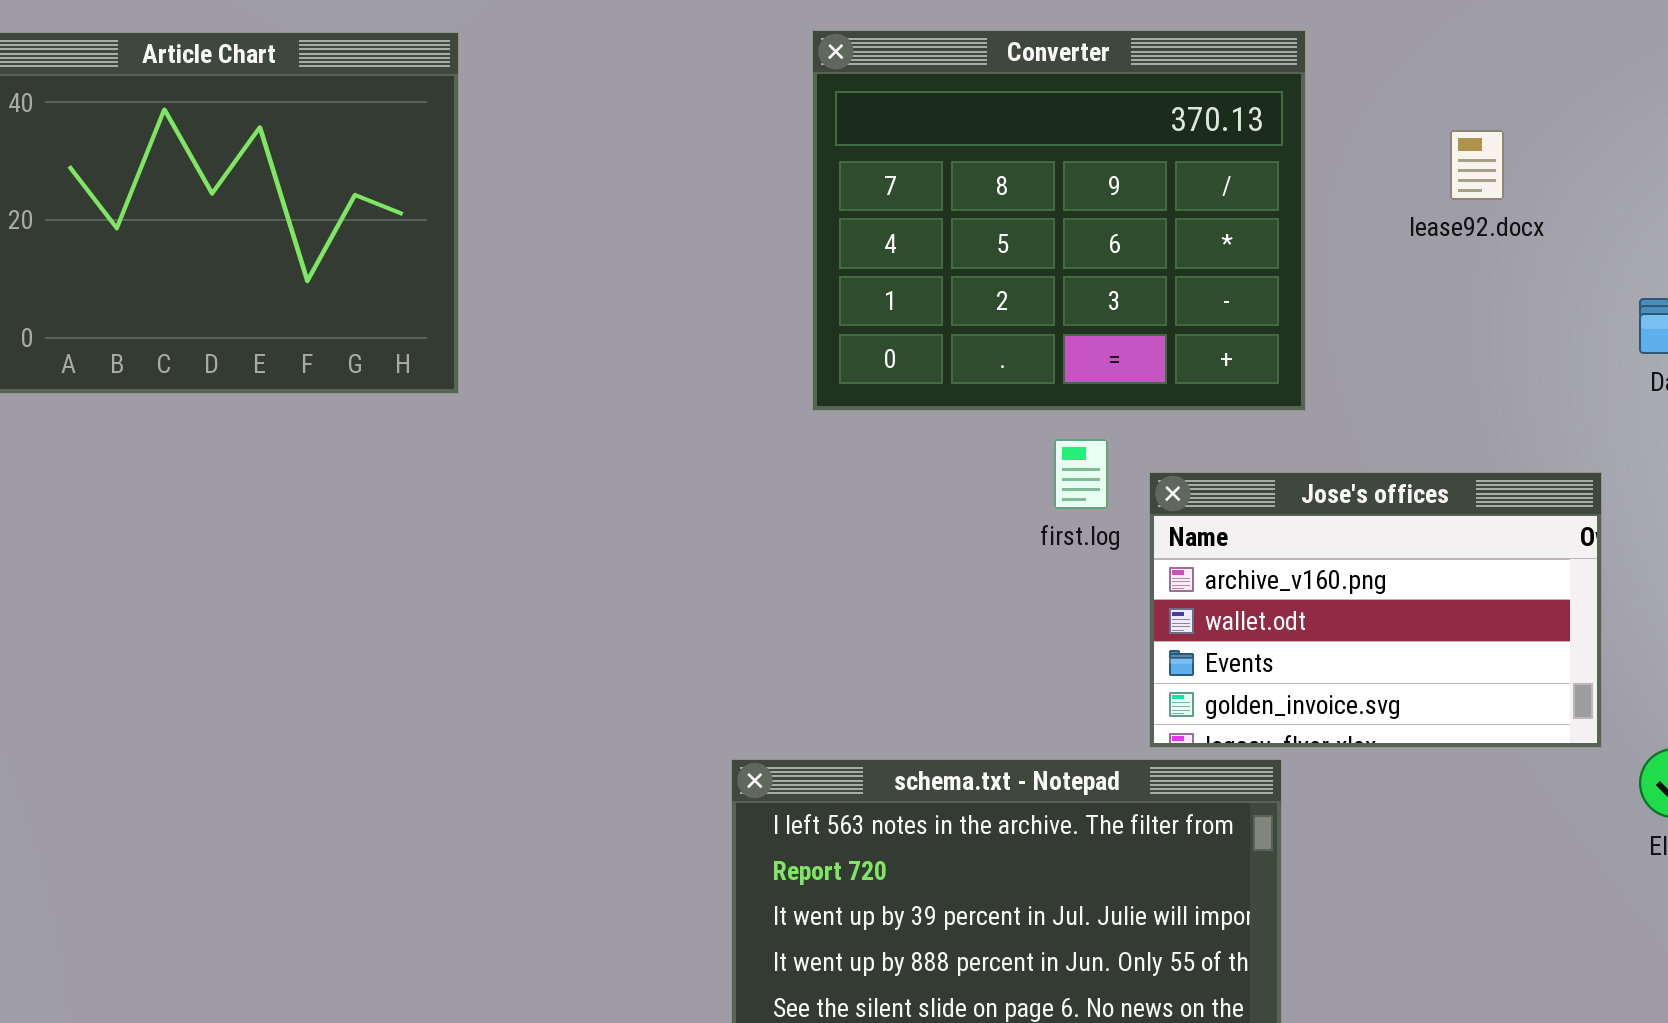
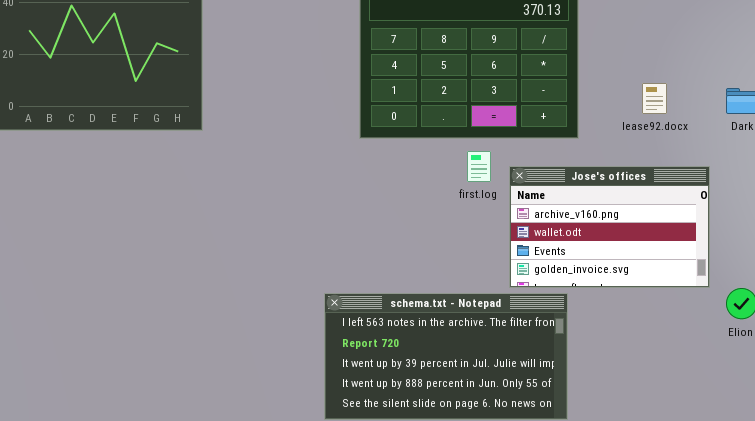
lease92.docx: [1450,130,1504,200] -> [642,83,667,114], moved

